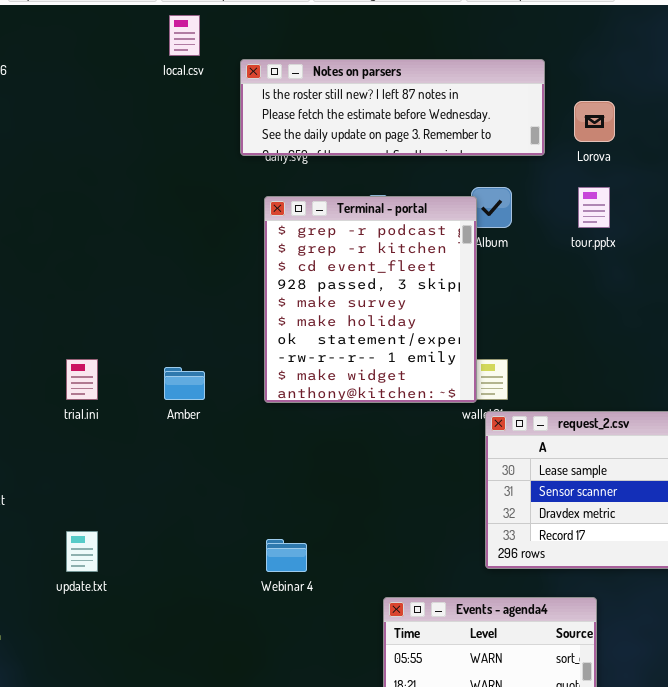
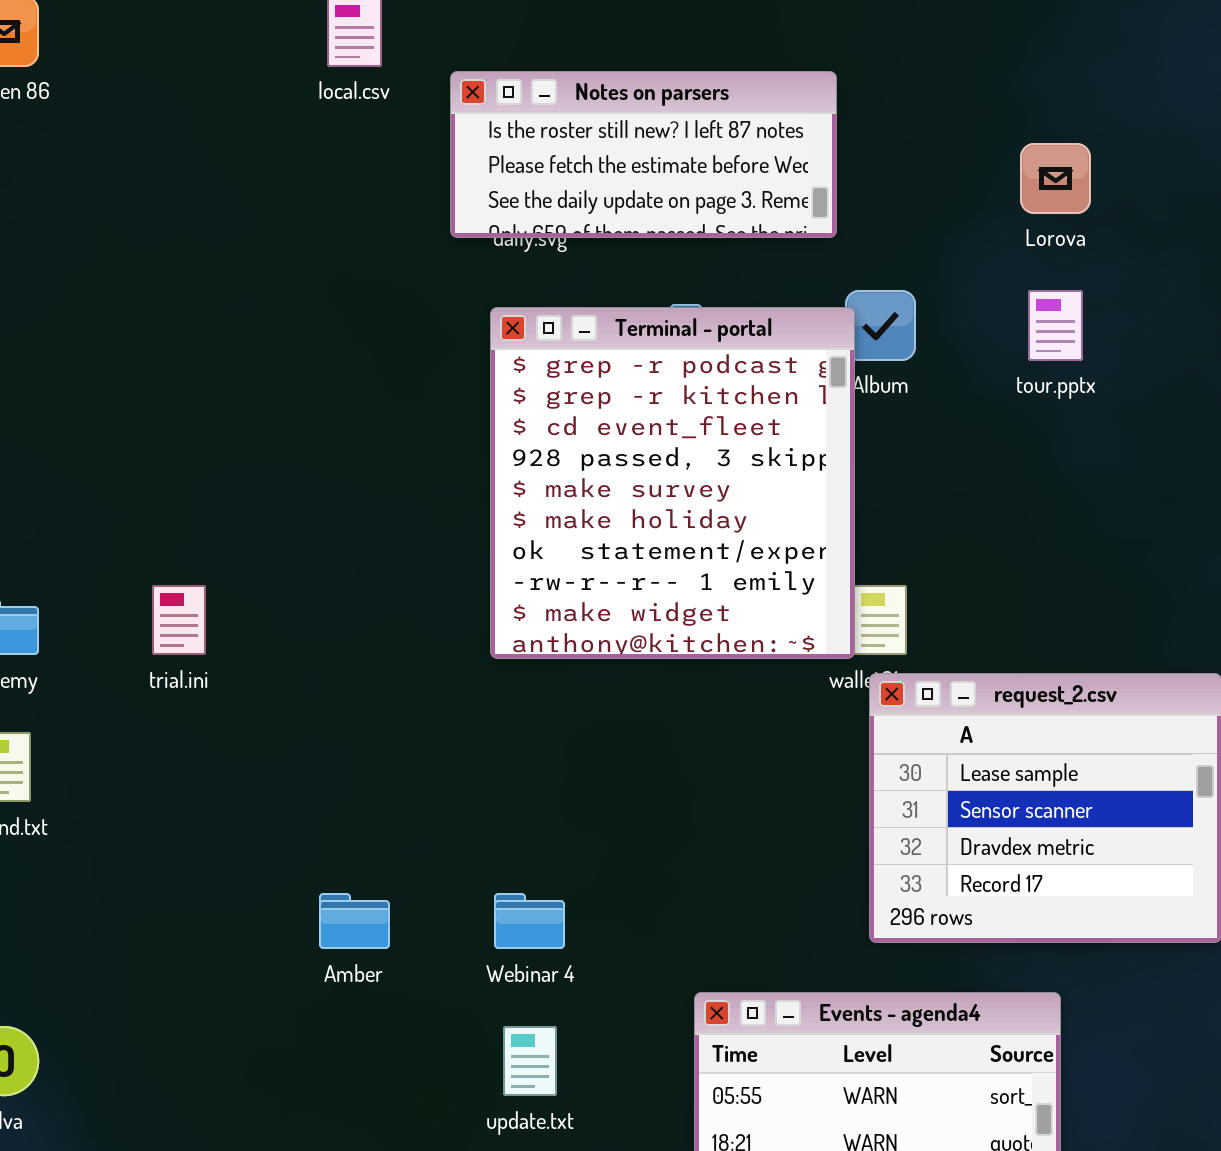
Notes on parsers: [240,59,545,156] -> [450,71,837,238], resized
Amber: [164,367,205,400] -> [319,893,390,949], moved
update.txt: [66,531,98,572] -> [503,1026,557,1096], moved

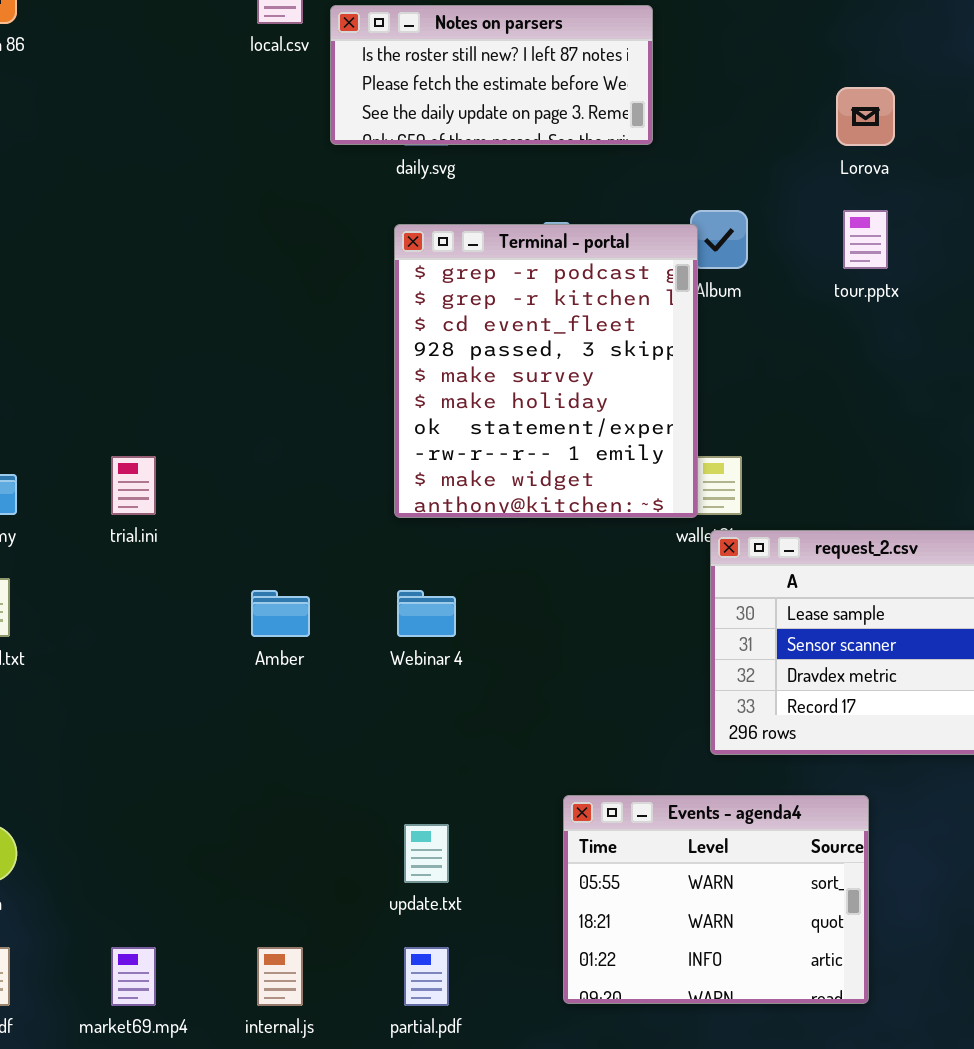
Notes on parsers: [450,71,837,238] -> [330,5,653,145], moved
Amber: [319,893,390,949] -> [251,590,310,637], moved
Webinar 4: [494,893,565,949] -> [397,590,456,637], moved

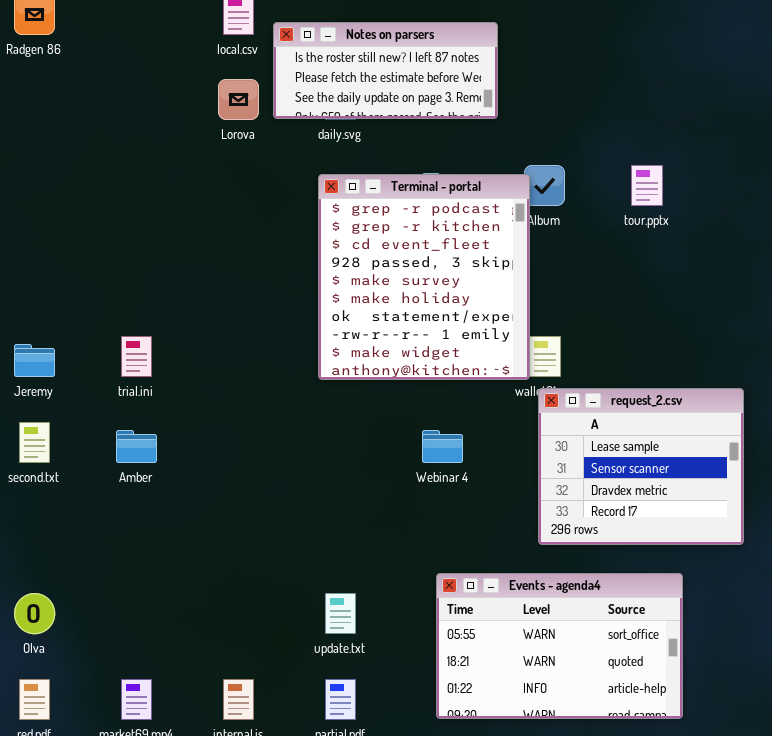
Lorova: [836,87,895,146] -> [218,79,259,120], moved
Amber: [251,590,310,637] -> [116,430,157,463], moved
Webinar 4: [397,590,456,637] -> [422,430,463,463], moved
Events - agenda4: [563,795,869,1004] -> [436,573,683,719], resized

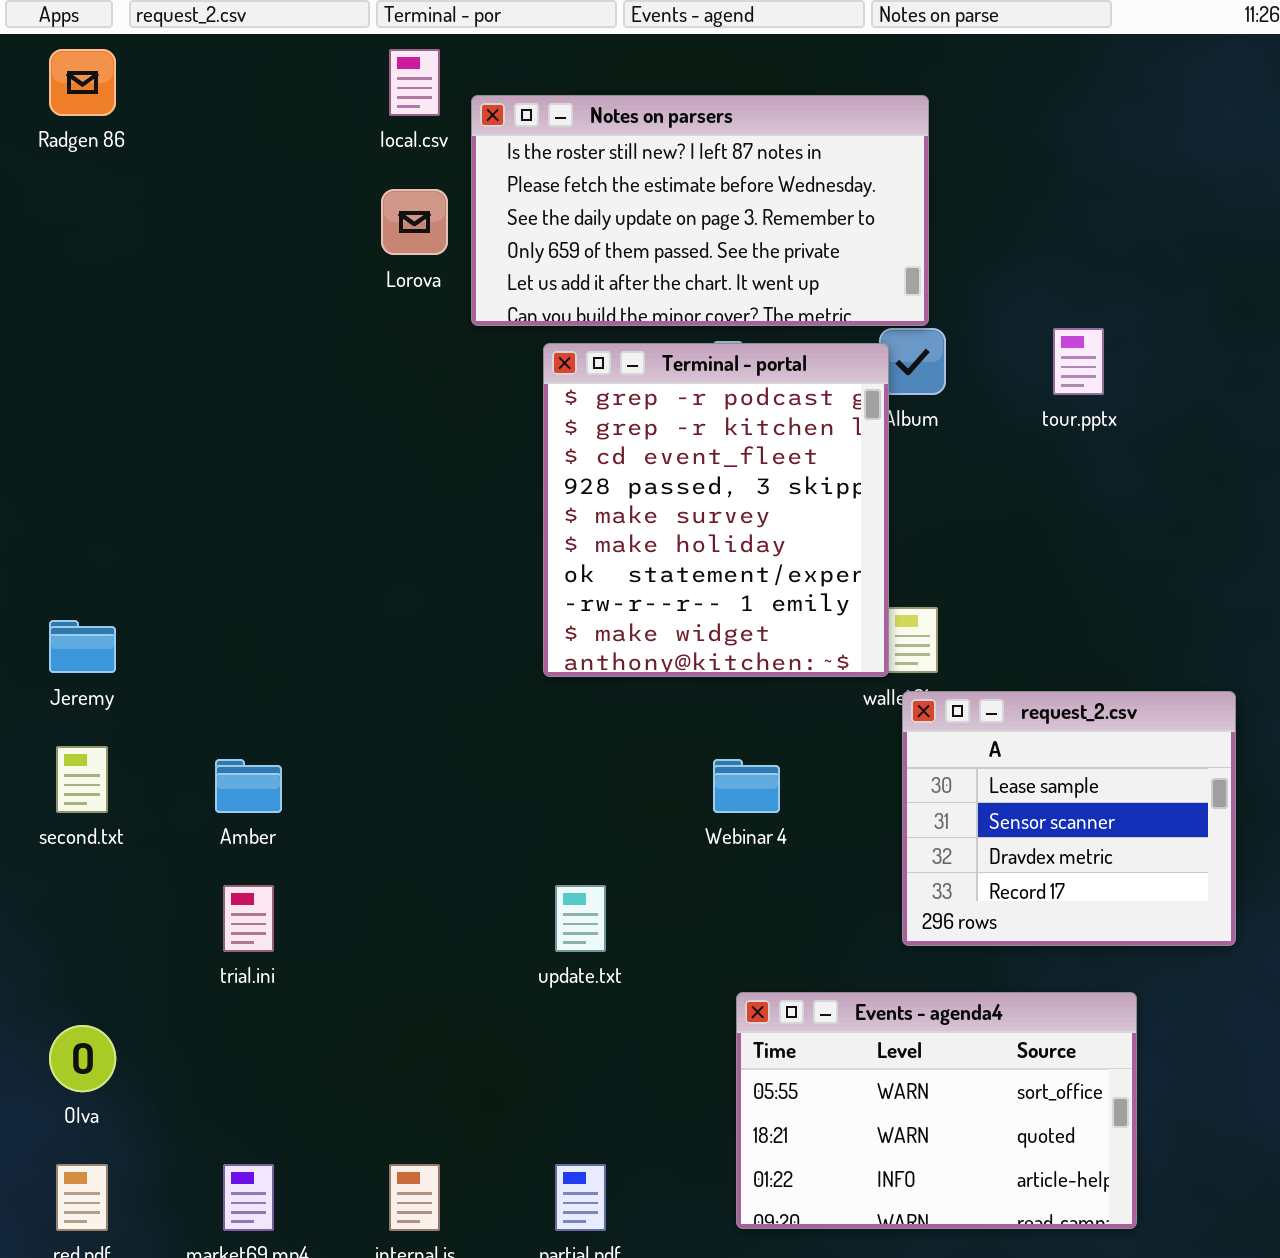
Notes on parsers: [273,22,498,119] -> [471,95,929,326], resized
trial.ini: [121,336,152,377] -> [223,885,274,952], moved
update.txt: [325,593,356,634] -> [555,885,606,952], moved

